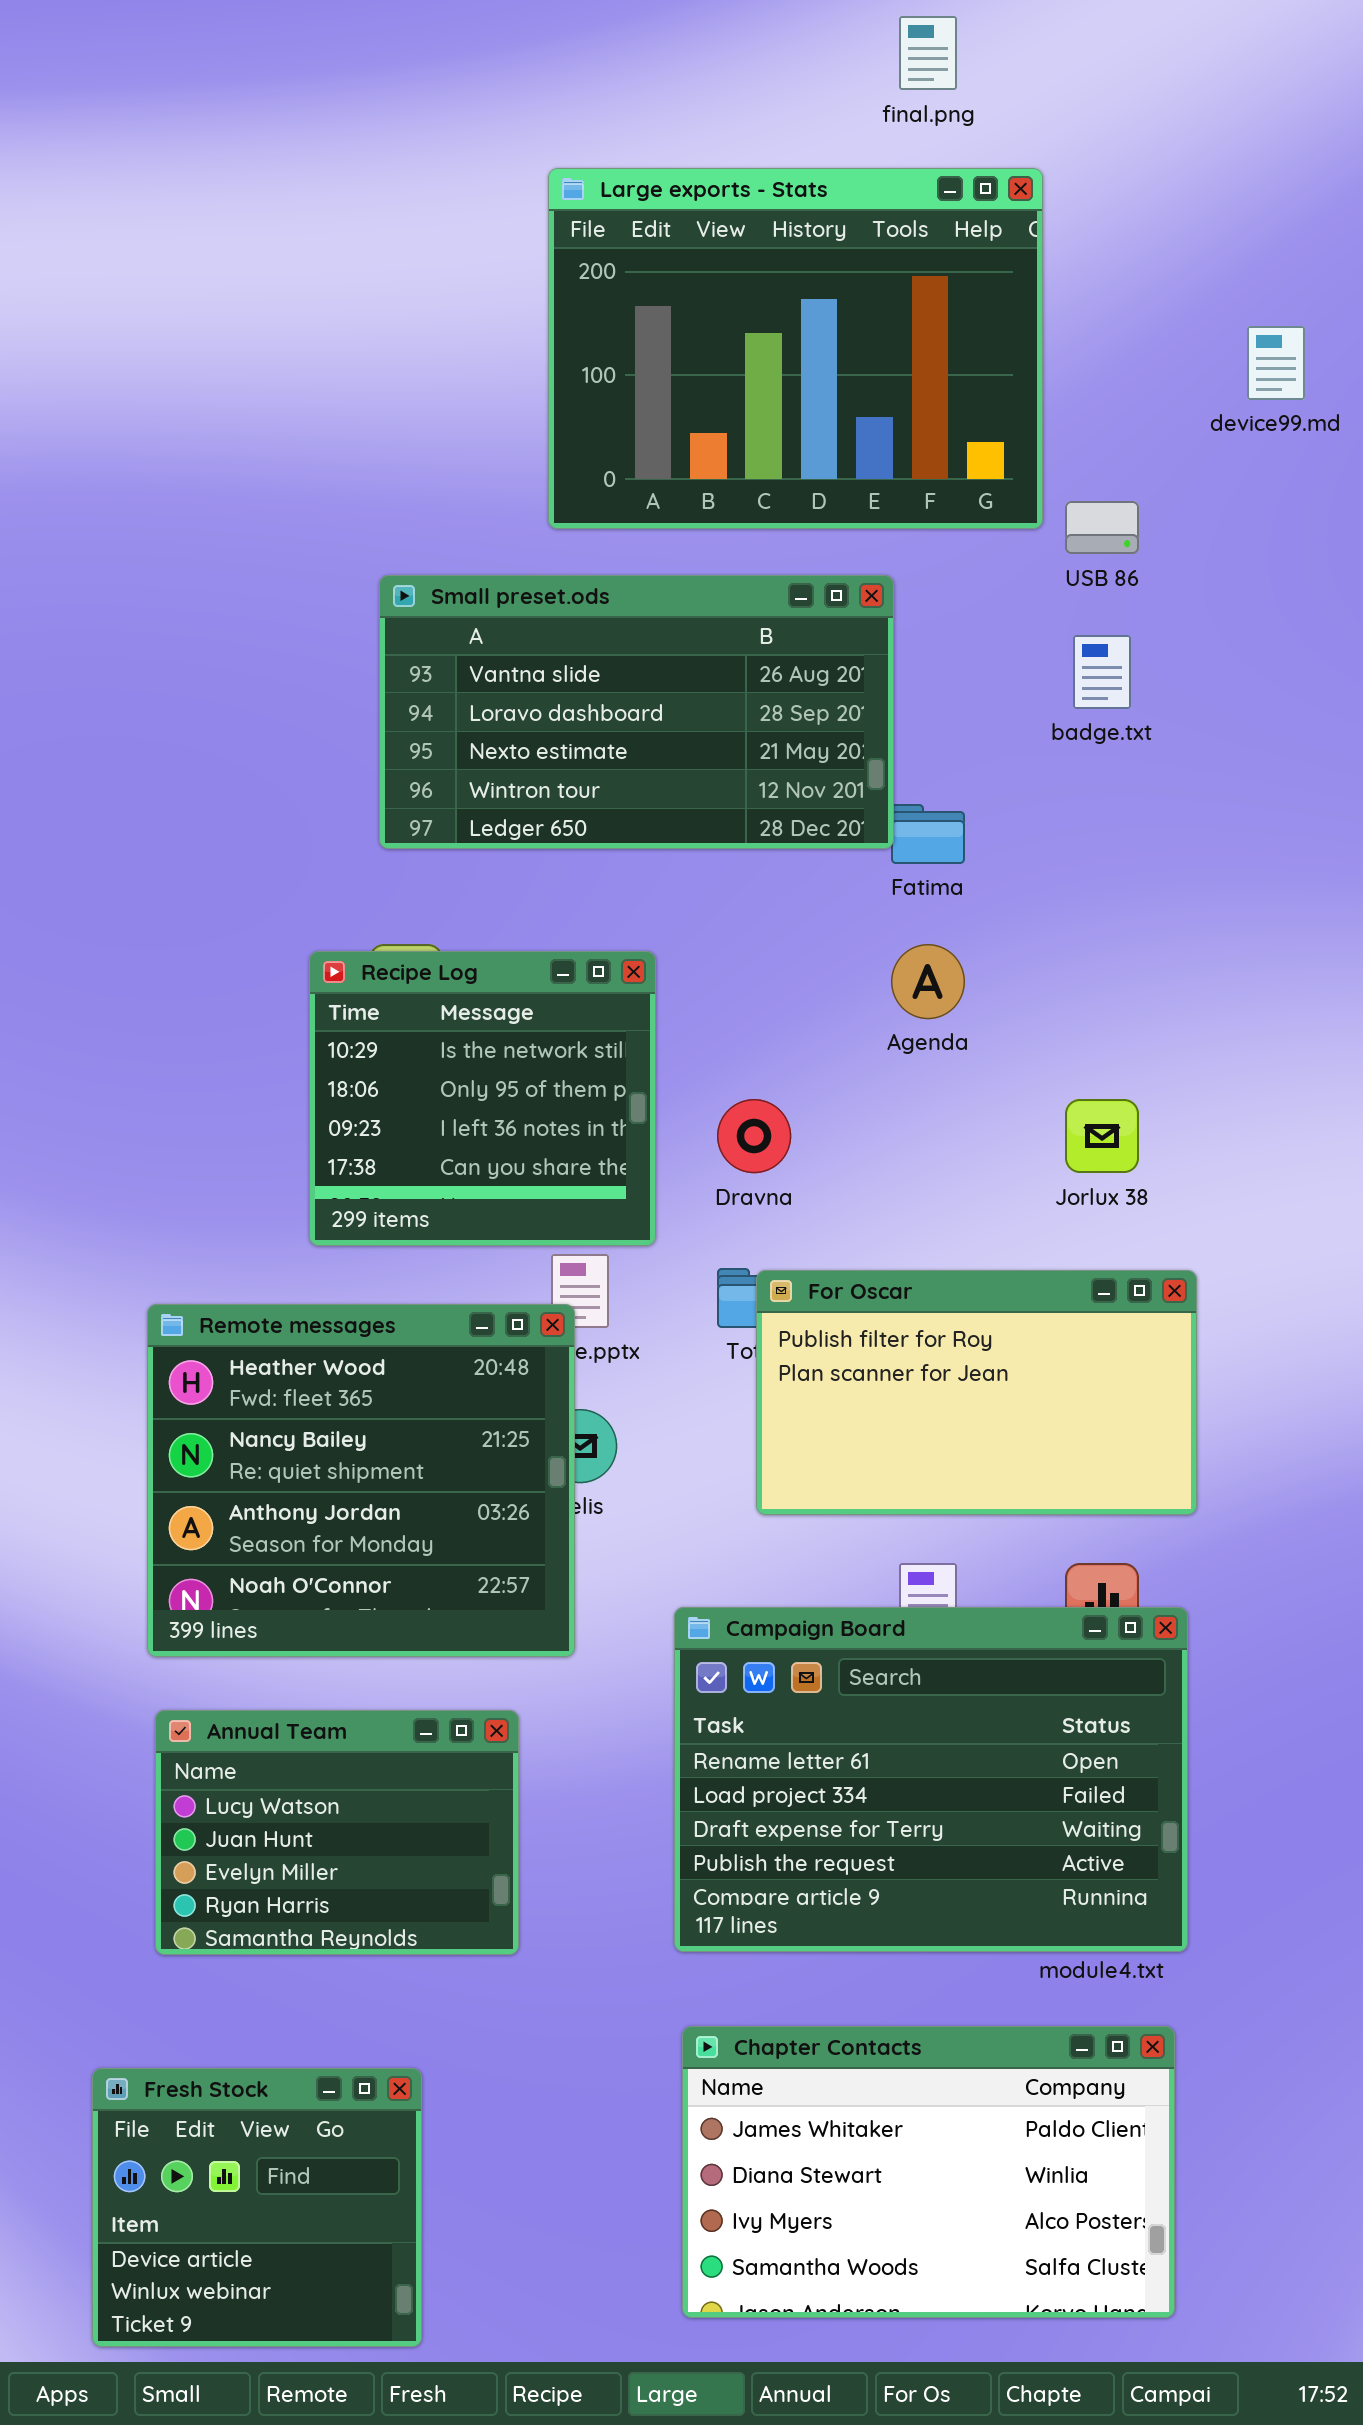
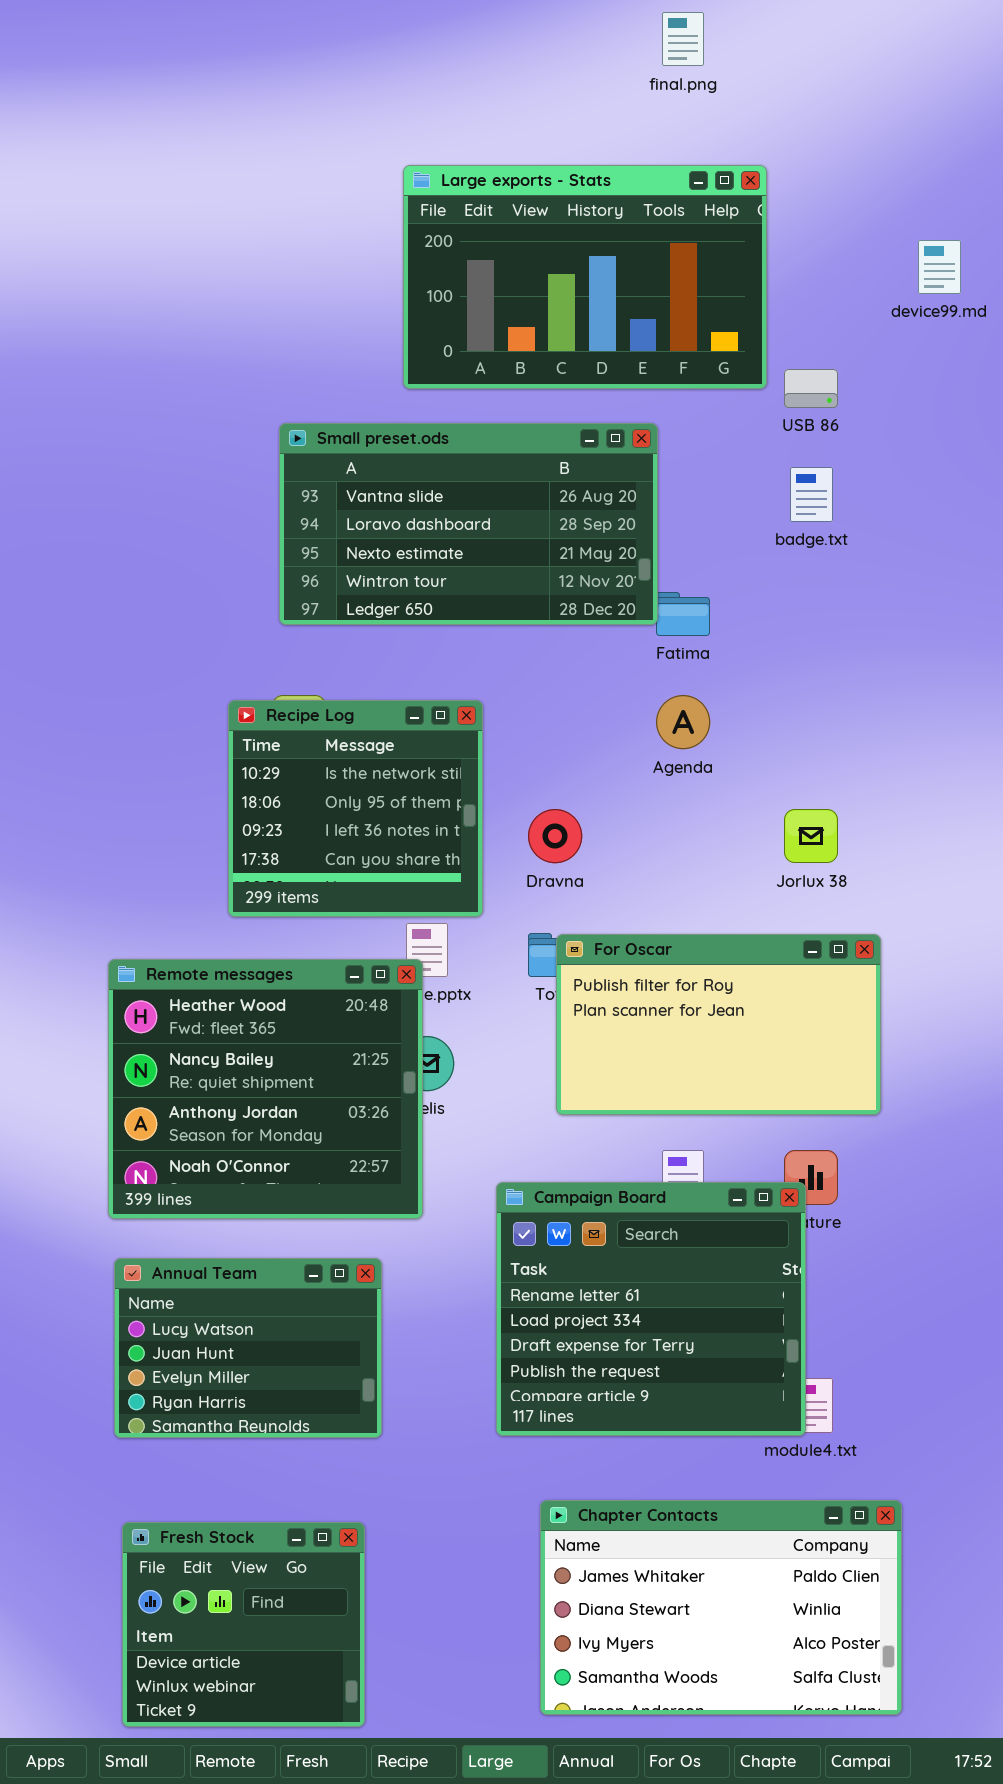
Large exports - Stats: [548,168,1043,529] -> [403,165,767,389], resized
Campaign Board: [674,1607,1188,1952] -> [496,1182,806,1436], resized
Chapter Contacts: [682,2026,1175,2318] -> [540,1500,902,1715], moved
Fresh Stock: [92,2068,422,2347] -> [122,1522,365,1727], moved

